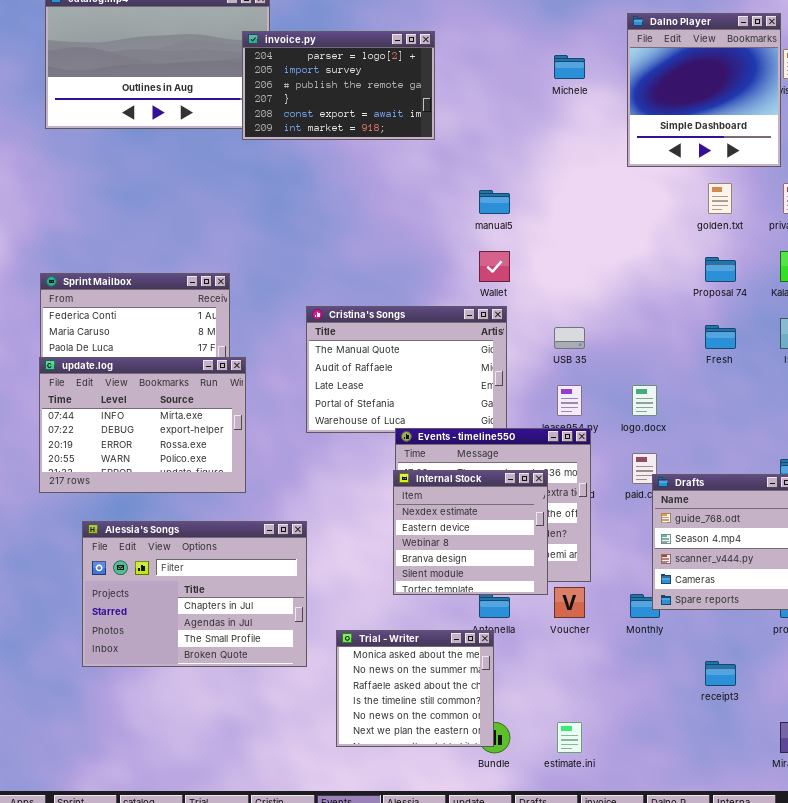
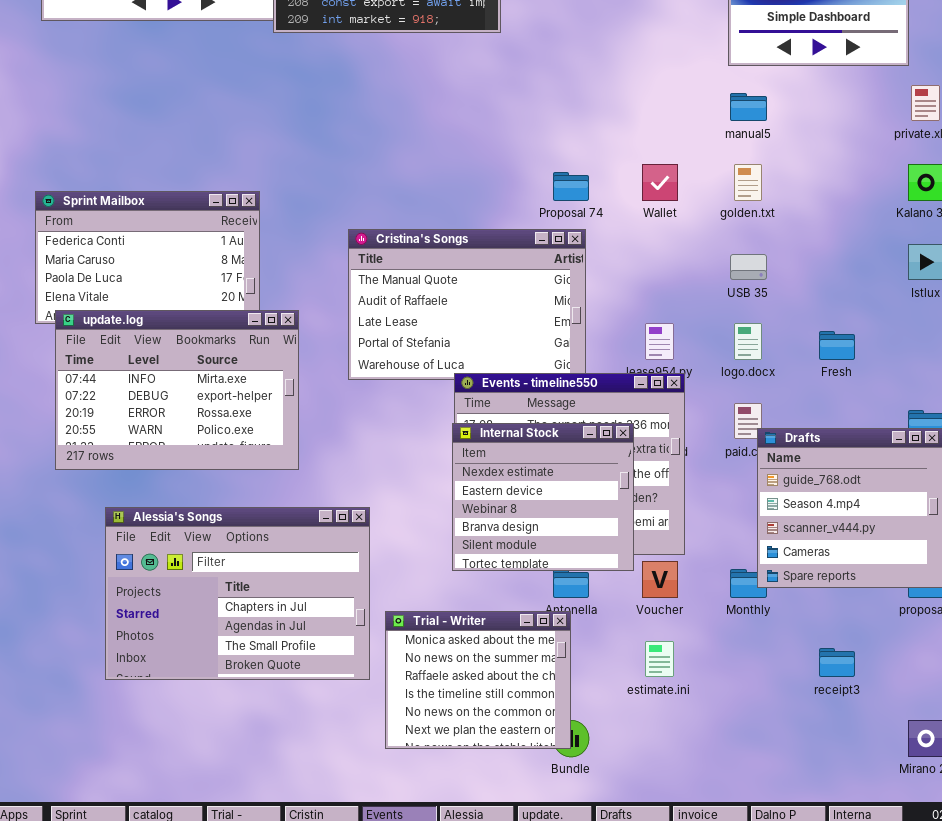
golden.txt: [708,183,732,214] -> [734,164,762,201], moved
manual5: [479,190,510,214] -> [730,93,767,121], moved
Wallet: [479,251,510,282] -> [642,164,678,201], moved
Proposal 74: [705,257,736,282] -> [553,172,589,201], moved
Fresh: [705,325,736,349] -> [819,331,855,360], moved
USB 35: [554,327,585,349] -> [730,254,767,280], moved
update.log: [39,357,246,493] -> [55,310,299,470], moved
Alessia's Songs: [82,521,307,667] -> [105,507,370,680], moved
estimate.ini: [557,722,582,753] -> [645,641,674,677], moved

